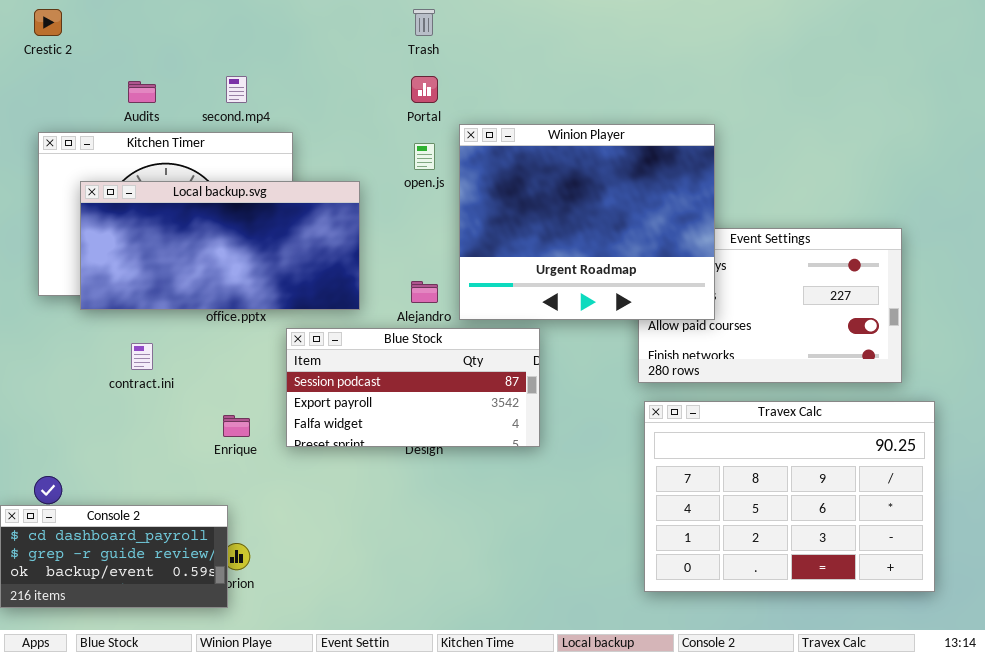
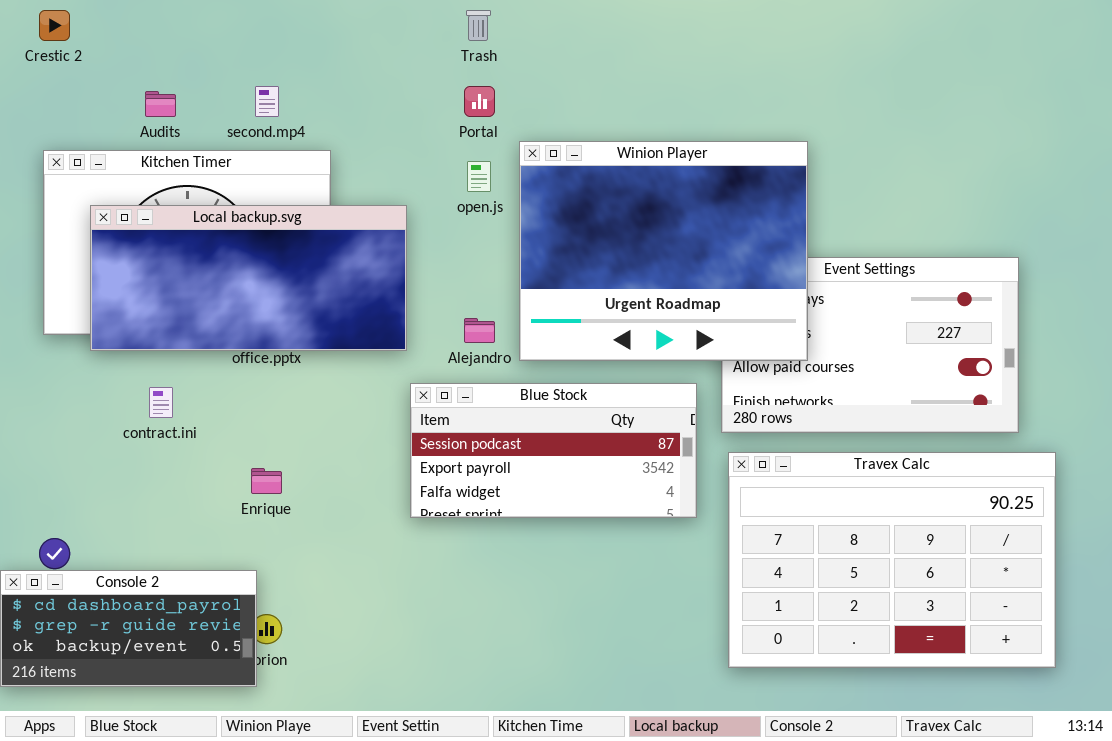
Blue Stock: [286,328,540,447] -> [410,383,697,518], moved

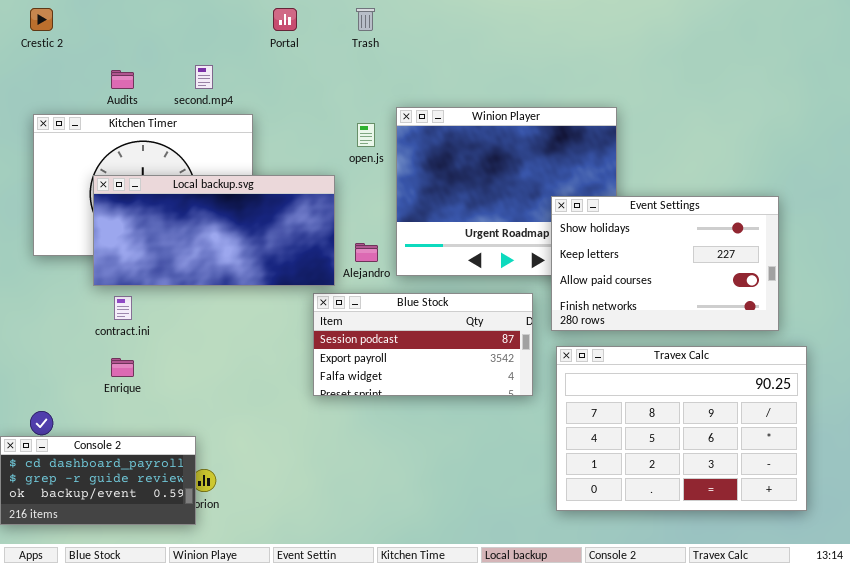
Portal: [464,86,495,117] -> [273,8,297,31], moved
Local backup.svg: [90,205,407,351] -> [93,175,335,286], moved
Event Settings: [721,257,1019,433] -> [551,196,779,331], raised
Enrique: [251,468,282,494] -> [111,358,134,377], moved

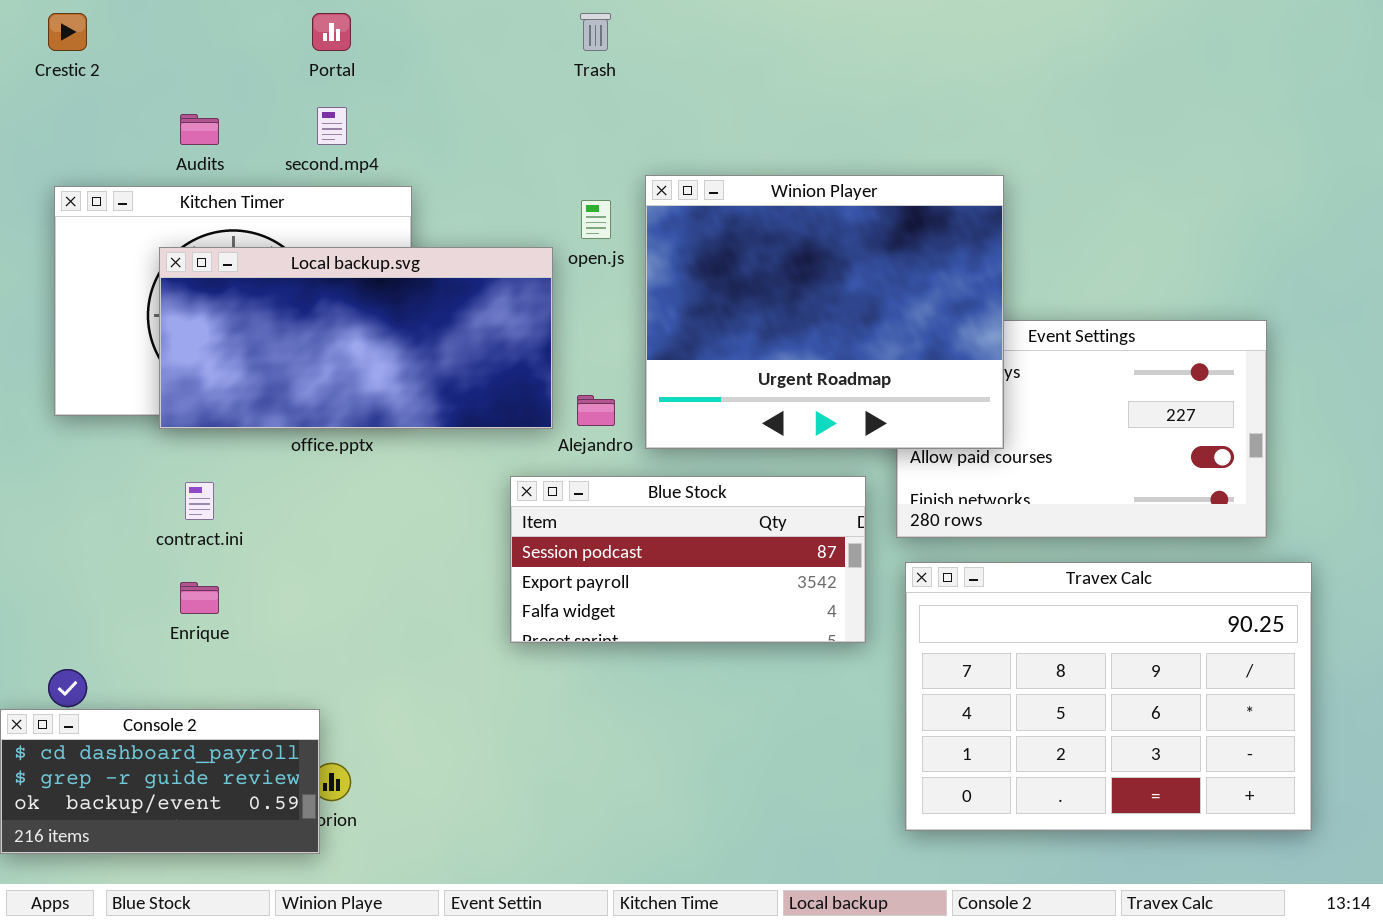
Portal: [273,8,297,31] -> [312,13,351,51], moved
Winion Player: [396,107,617,276] -> [645,175,1004,449], raised
Local backup.svg: [93,175,335,286] -> [159,247,553,429], moved

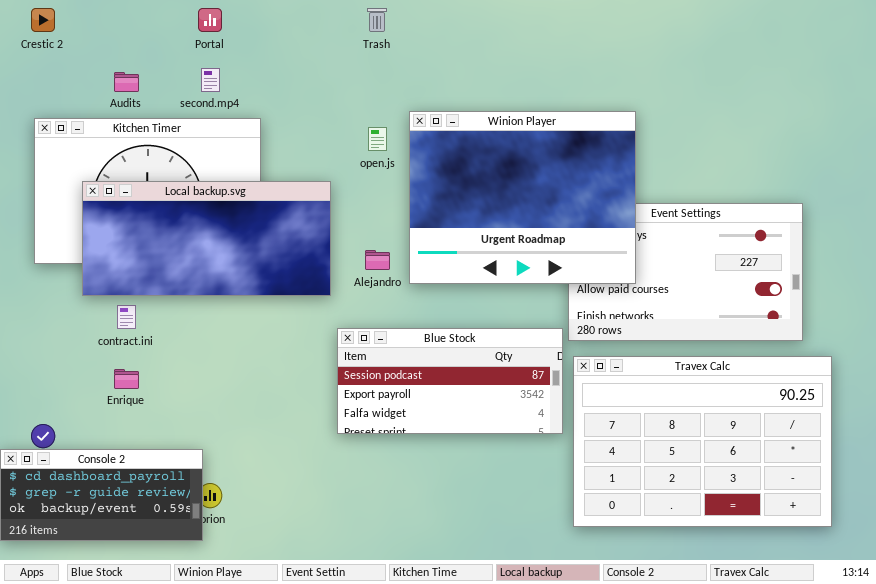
Local backup.svg: [159,247,553,429] -> [82,181,331,296], moved
Blue Stock: [510,476,866,643] -> [337,328,563,434], moved

